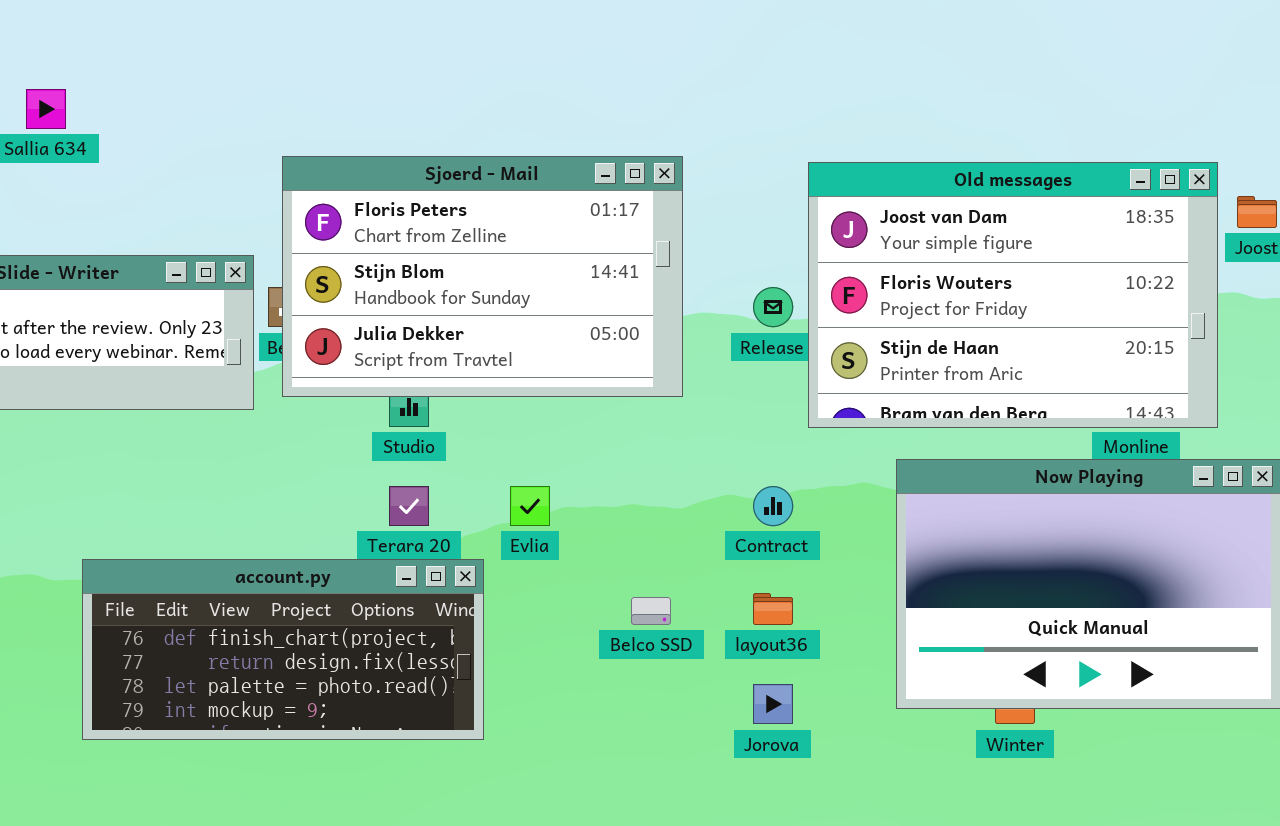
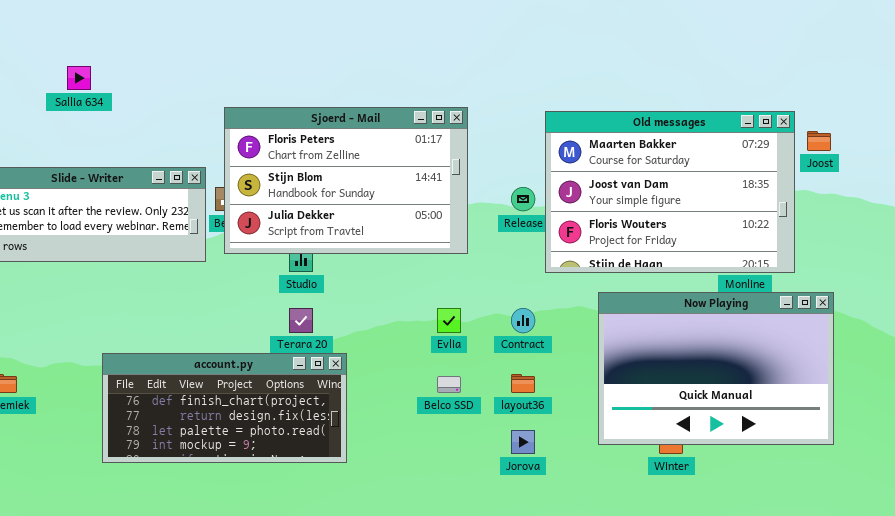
Old messages: [808,162,1218,428] -> [545,111,795,273], scrolled up 1 row
Evlia: [510,486,550,526] -> [437,308,461,333], moved

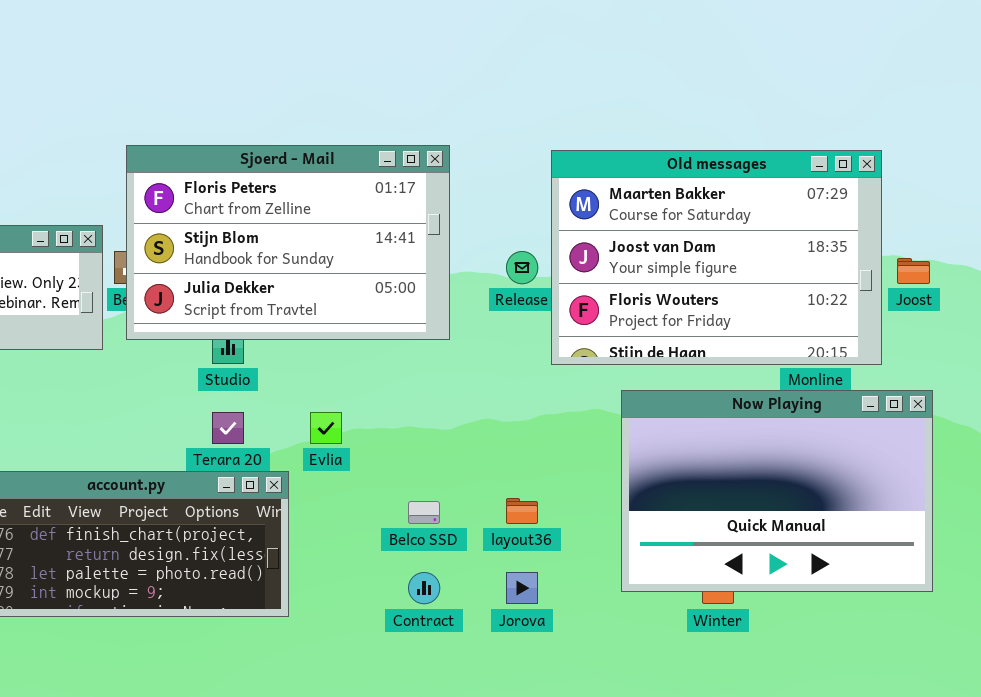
Joost: [807,131,831,151] -> [897,258,930,284], moved
Evlia: [437,308,461,333] -> [310,412,342,444], moved
Contract: [511,308,535,333] -> [408,572,440,604], moved

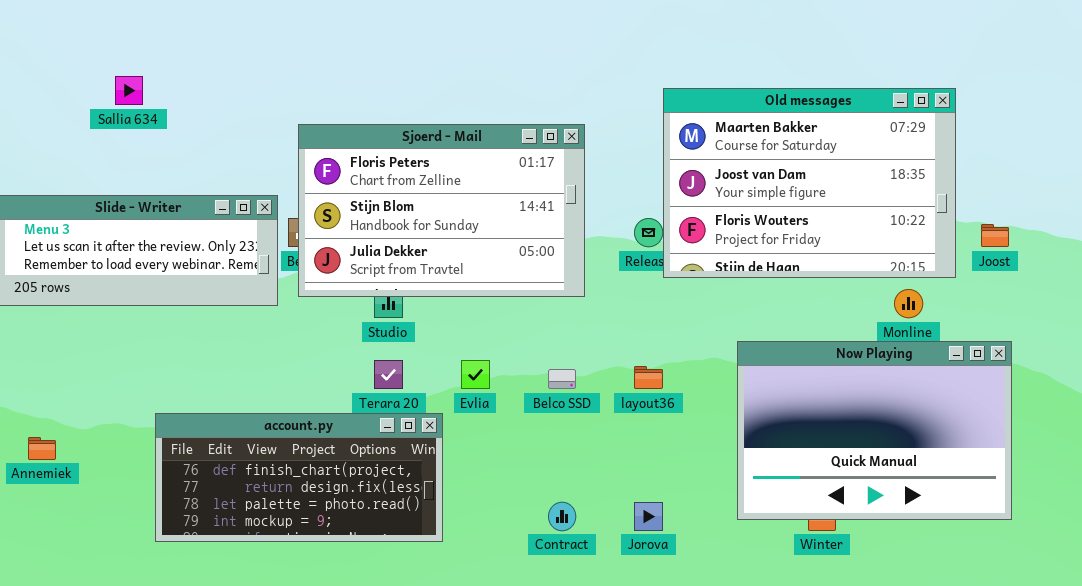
Old messages: [551,150,882,365] -> [663,88,956,278], moved
layout36: [506,498,538,524] -> [634,366,663,389], moved
Belco SSD: [408,501,440,524] -> [548,369,576,389], moved

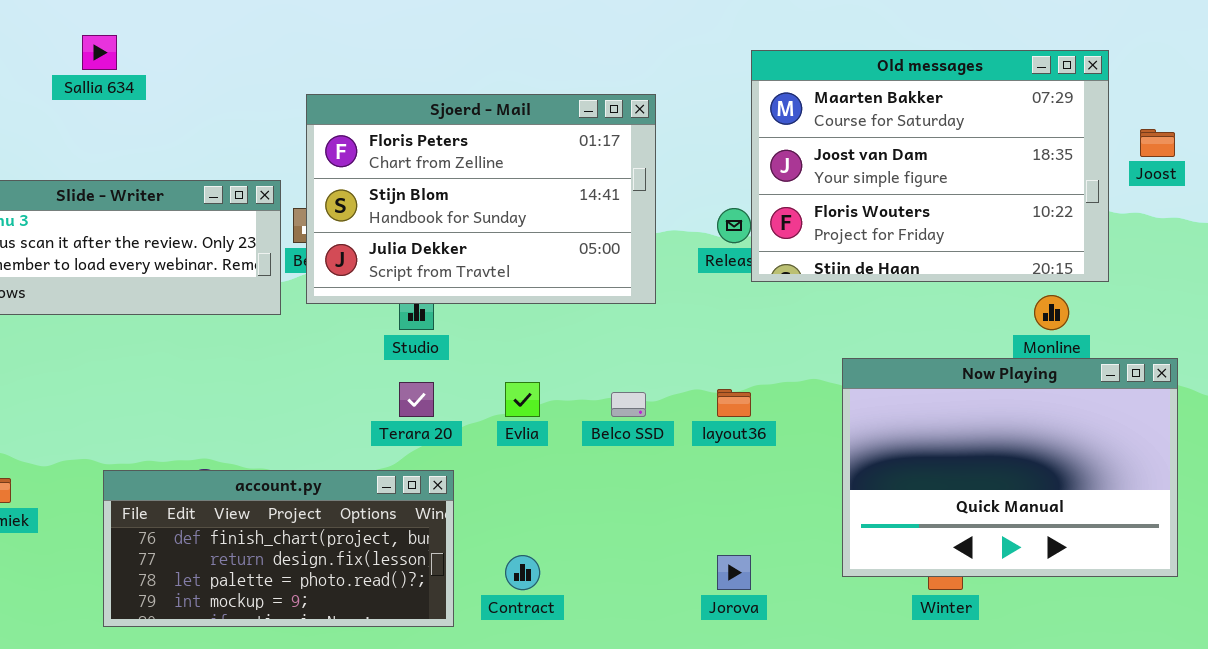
Joost: [981,224,1009,247] -> [1140,129,1175,157], moved
account.py: [155,413,443,542] -> [103,470,454,627], moved
Contract: [548,502,576,531] -> [505,555,540,590], moved

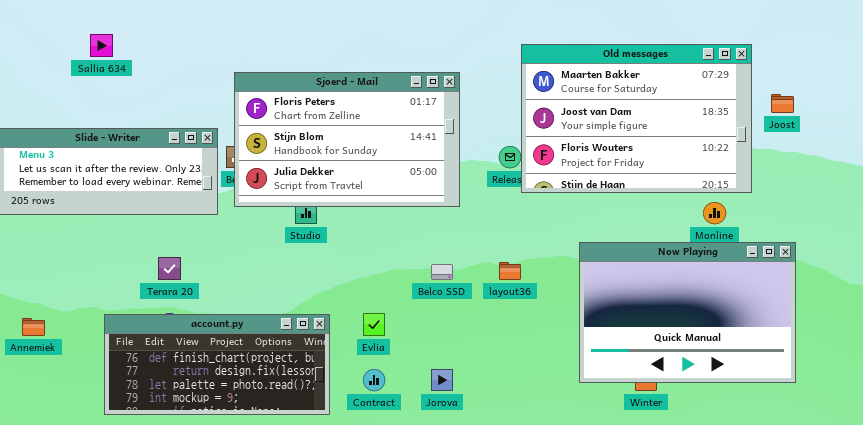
Terara 20: [399,382,434,417] -> [158,257,181,280], moved
Evlia: [505,382,540,417] -> [363,313,385,336], moved
Jorova: [717,555,751,590] -> [431,369,453,391], moved

